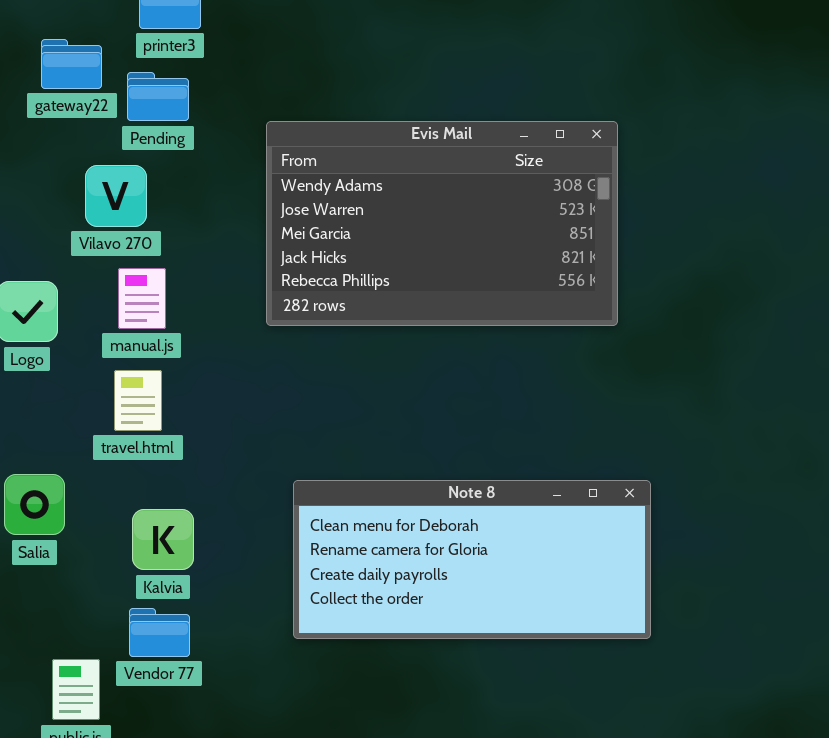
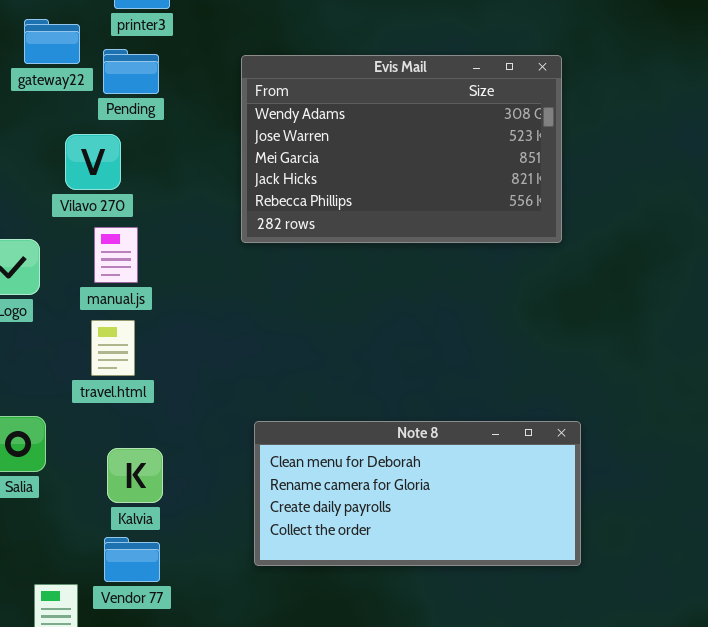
Evis Mail: [266,121,618,326] -> [241,55,562,243], moved

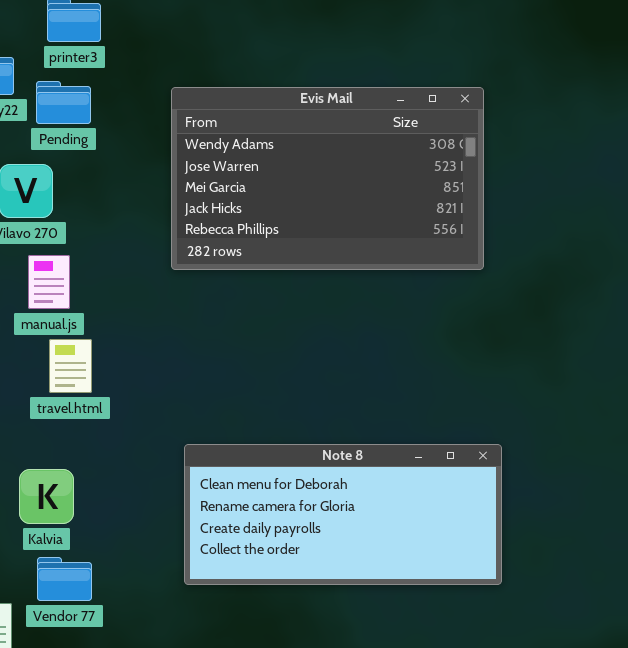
travel.html: [91,320,135,376] -> [49,339,92,393], moved
Kalvia: [107,448,163,503] -> [19,469,74,524], moved

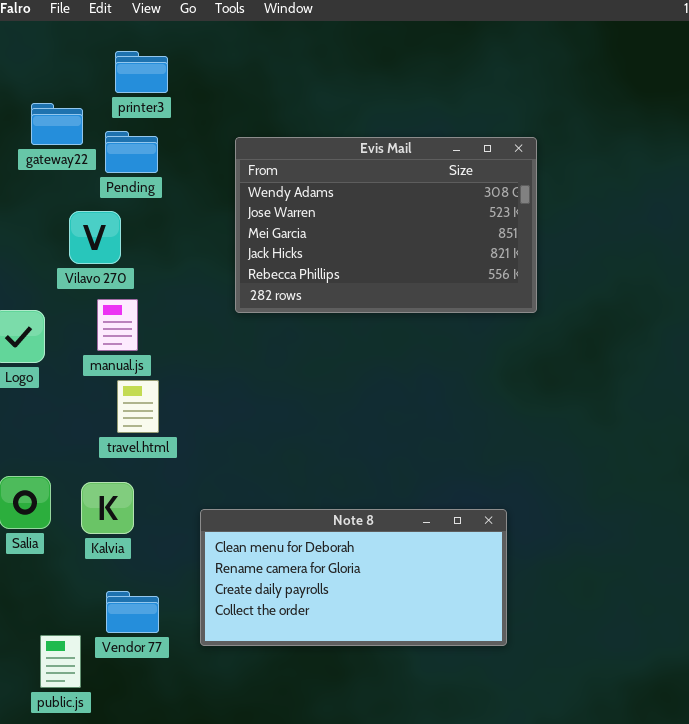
Note 8: [184,444,502,585] -> [200,509,507,646], moved
Kalvia: [19,469,74,524] -> [81,482,134,534], moved

